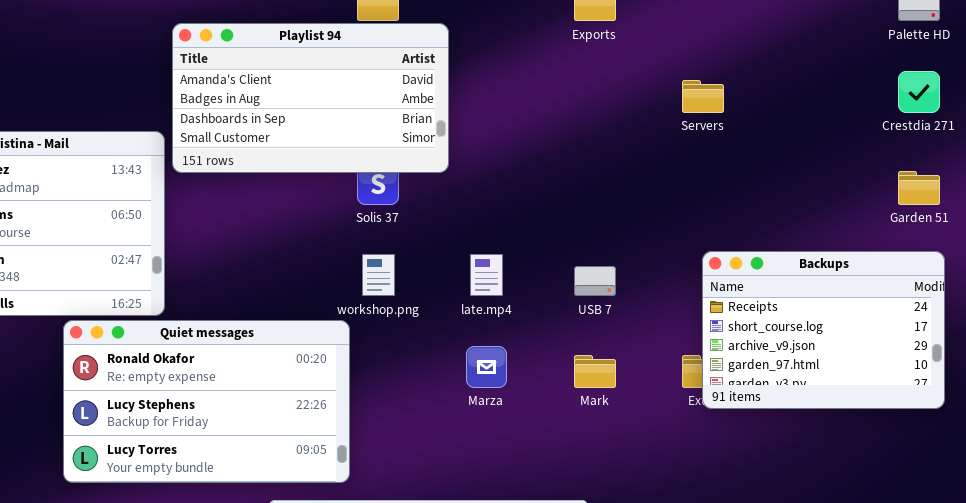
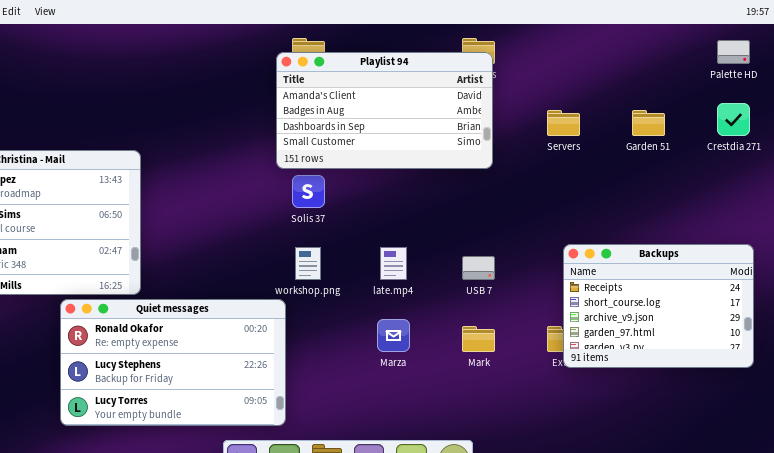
Playlist 94: [172,23,449,173] -> [276,52,493,169], moved
Garden 51: [898,171,940,205] -> [632,110,665,136], moved

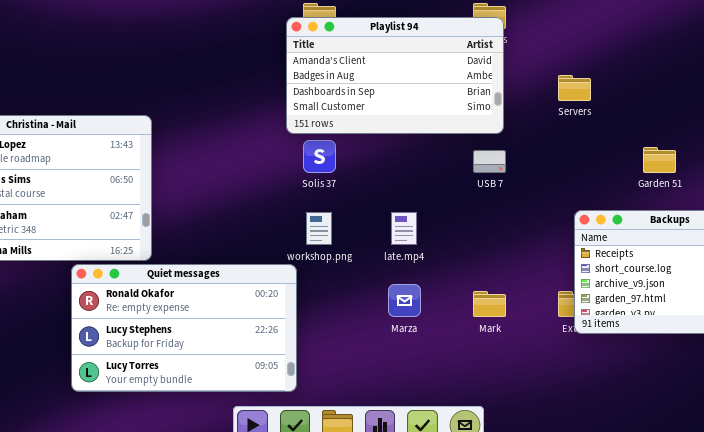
Garden 51: [632,110,665,136] -> [643,147,676,173], moved
USB 7: [462,256,495,280] -> [473,150,506,173], moved

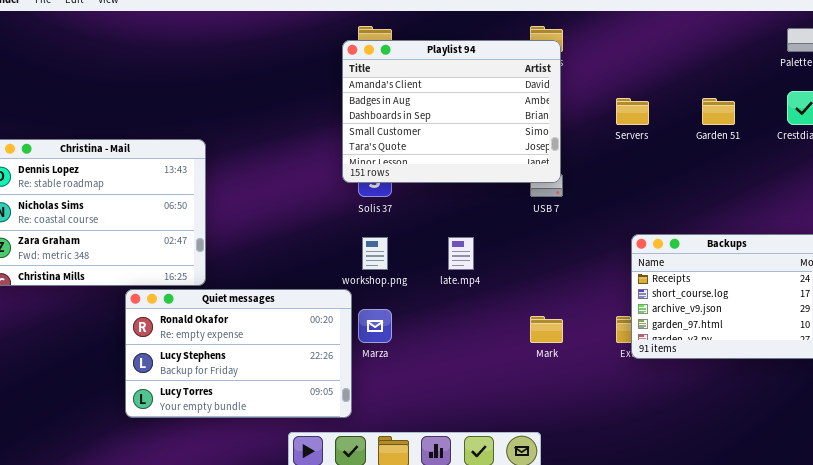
Playlist 94: [286,17,504,134] -> [342,40,561,183], resized
Garden 51: [643,147,676,173] -> [702,98,735,125], moved
Marza: [388,284,421,317] -> [358,309,392,343], moved

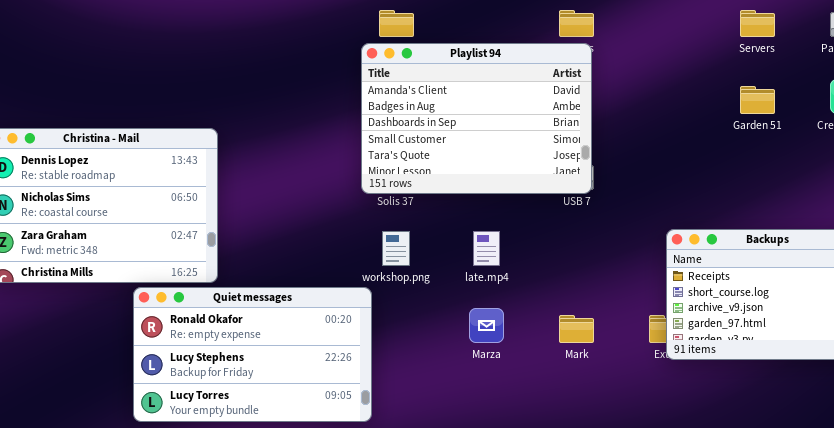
Playlist 94: [342,40,561,183] -> [361,43,592,194], moved
Servers: [616,98,649,125] -> [740,10,775,37], moved
Marza: [358,309,392,343] -> [469,308,504,343], moved

